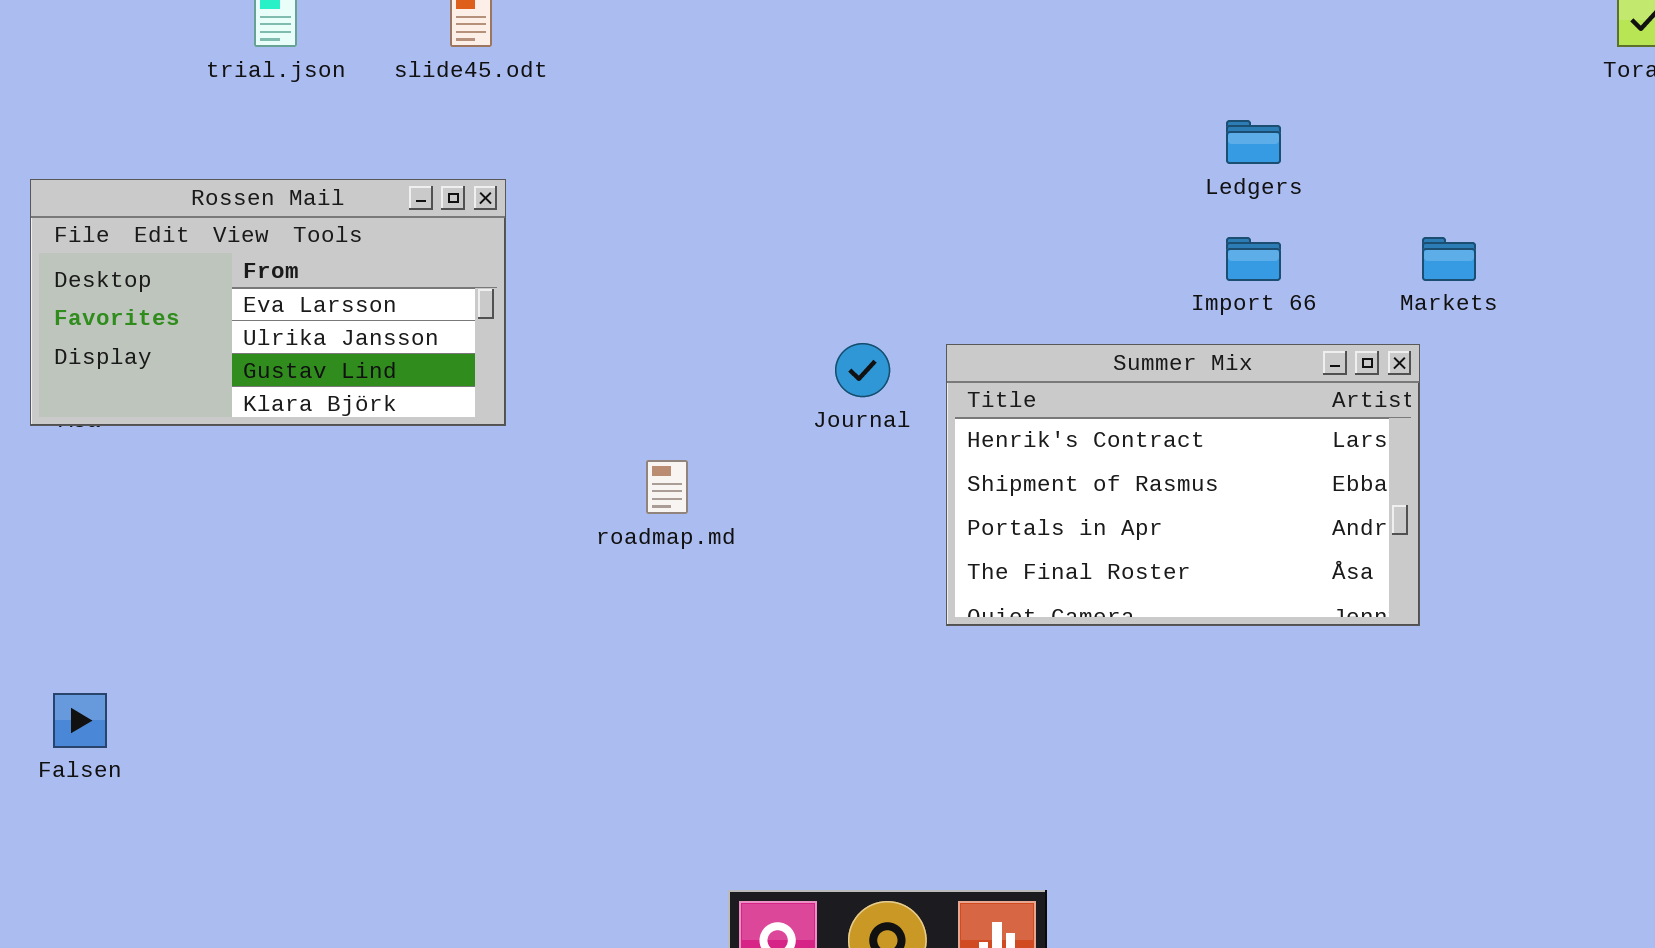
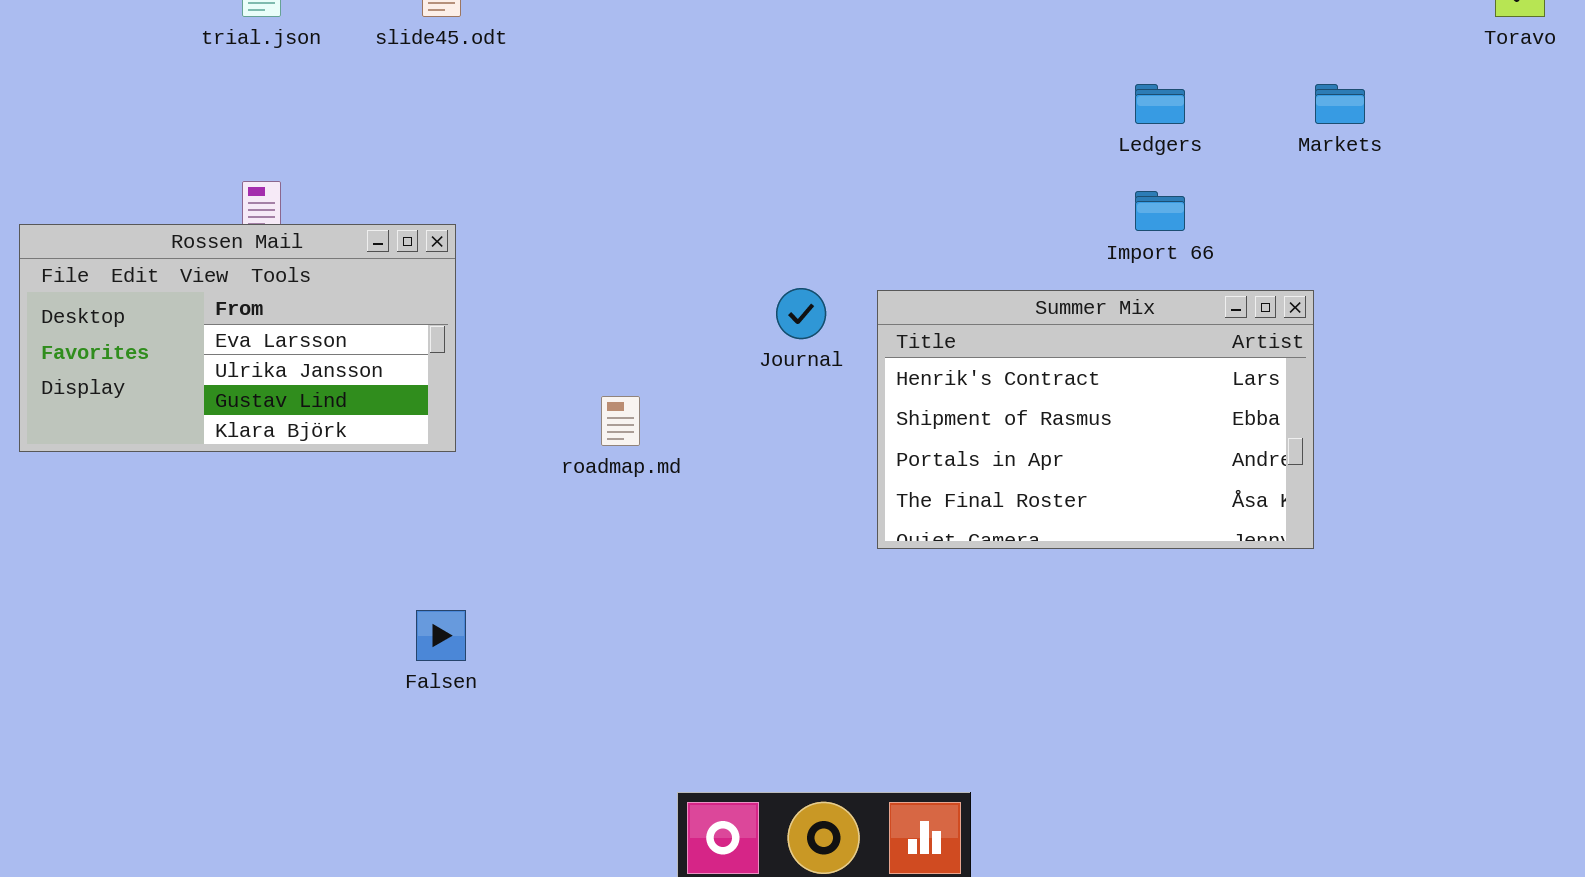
Rossen Mail: [30,179,506,426] -> [19,224,456,452], moved
Markets: [1422,237,1476,281] -> [1315,84,1365,124], moved
Falsen: [53,693,107,748] -> [416,610,466,661], moved

